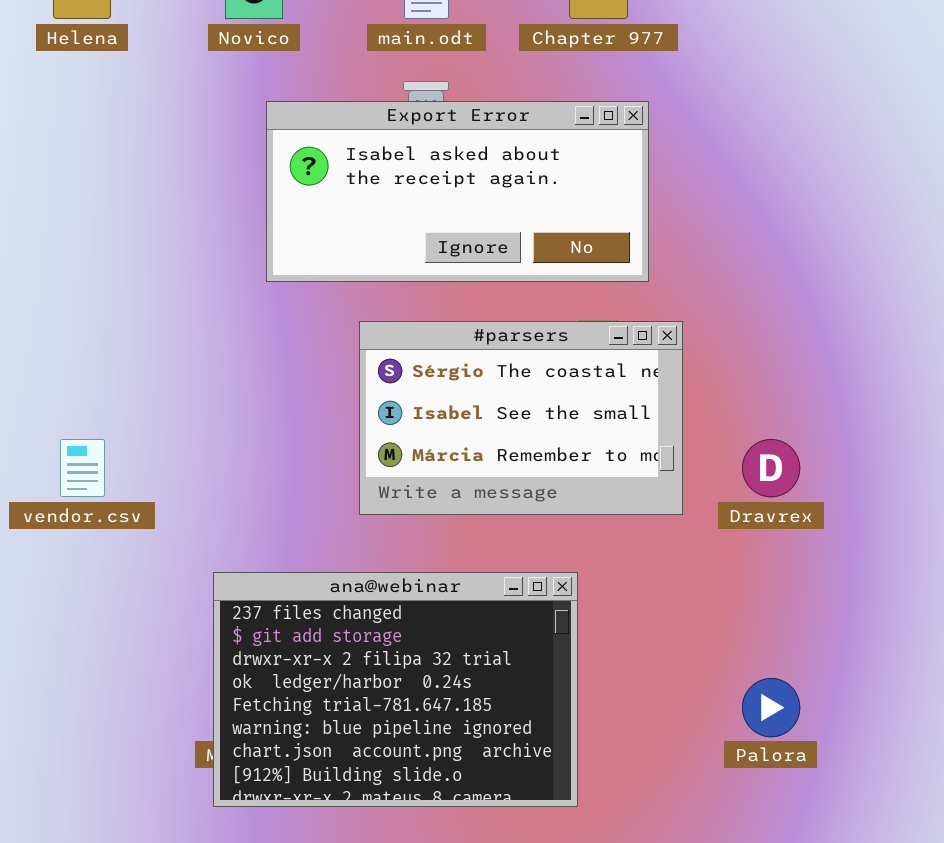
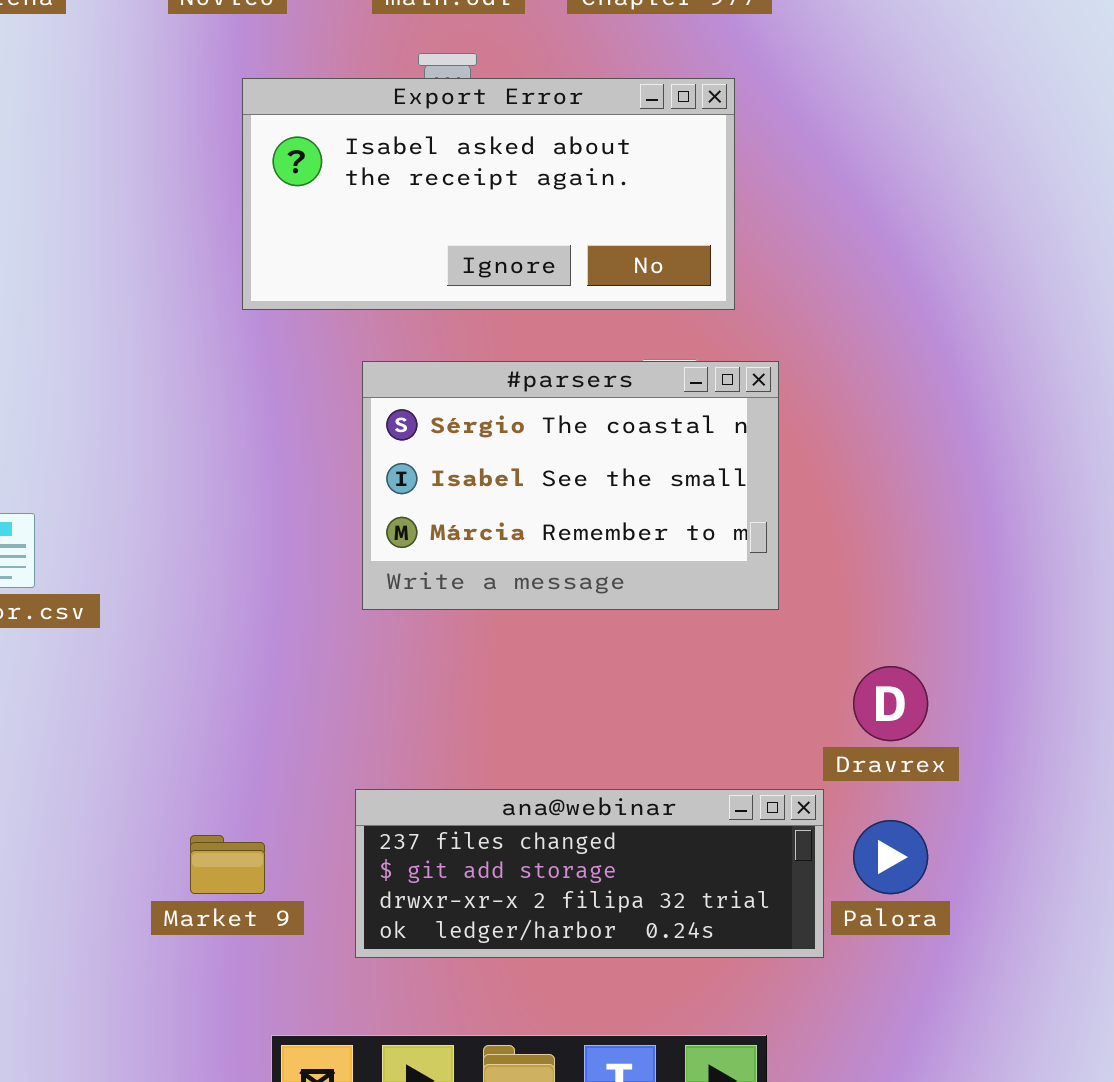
Dravrex: [742,439,800,497] -> [853,666,928,741], moved
ana@webinar: [213,572,578,807] -> [355,789,824,958], moved, resized

